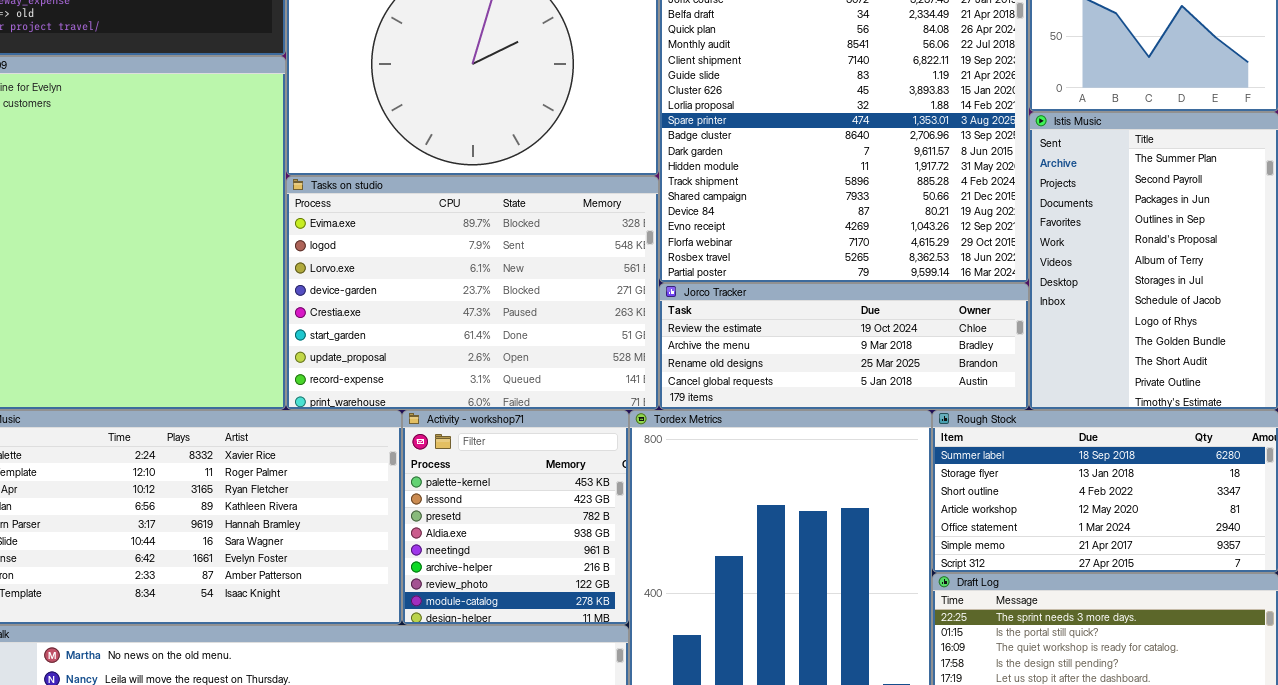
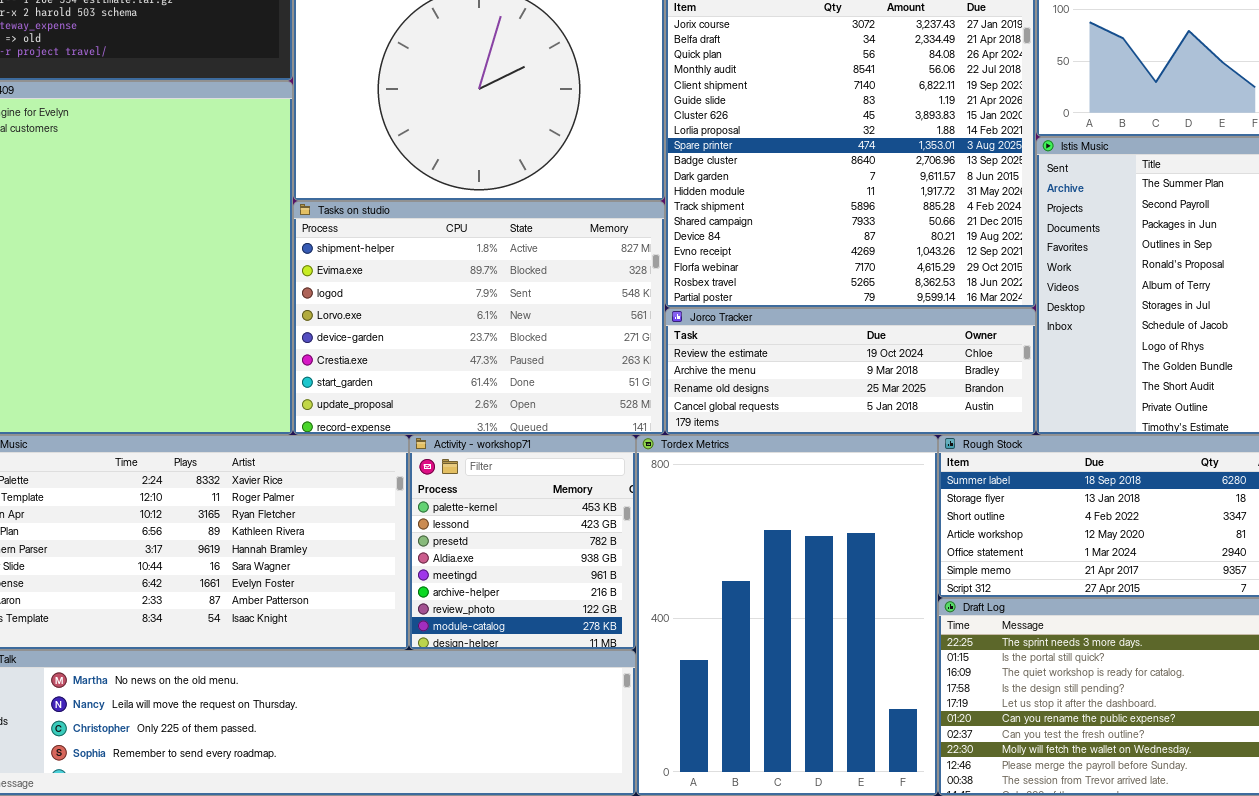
Tasks on studio: [286,176,659,410] -> [293,201,665,435], scrolled up 1 row

